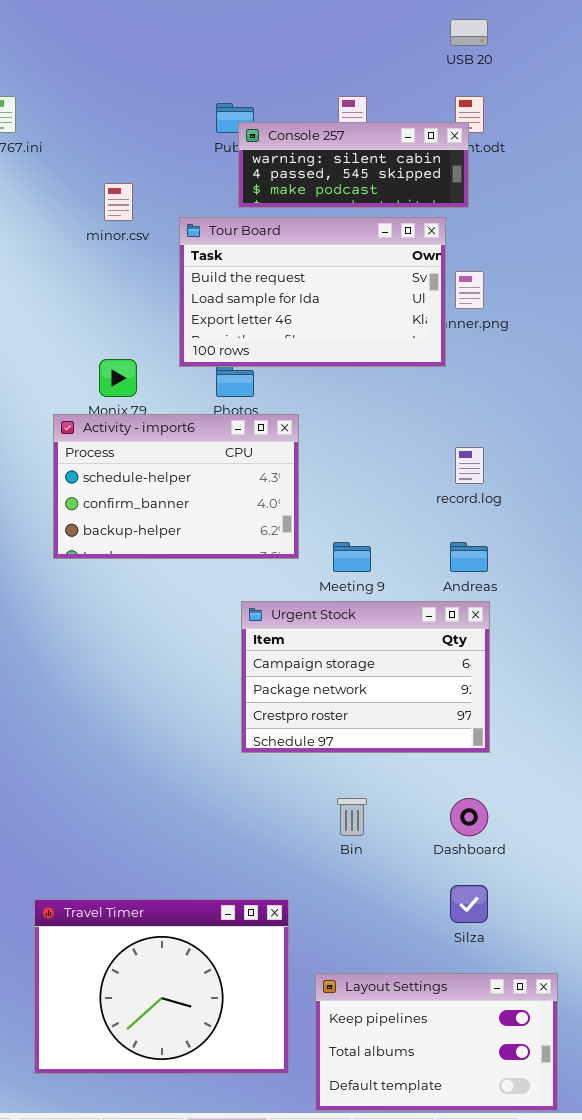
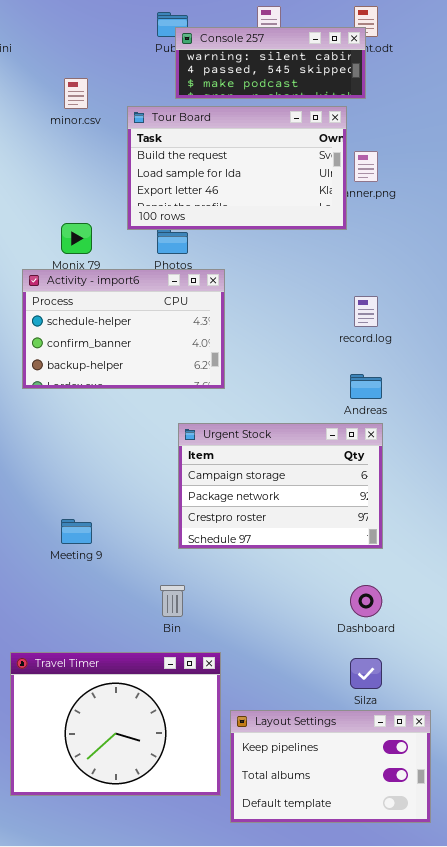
Meeting 9: [333,542,371,572] -> [61,519,92,544], moved
Bin: [337,798,367,836] -> [160,585,185,617], moved
Travel Timer: [34,899,289,1074] -> [10,652,221,796], moved
Layout Settings: [315,973,558,1111] -> [230,710,431,823], moved

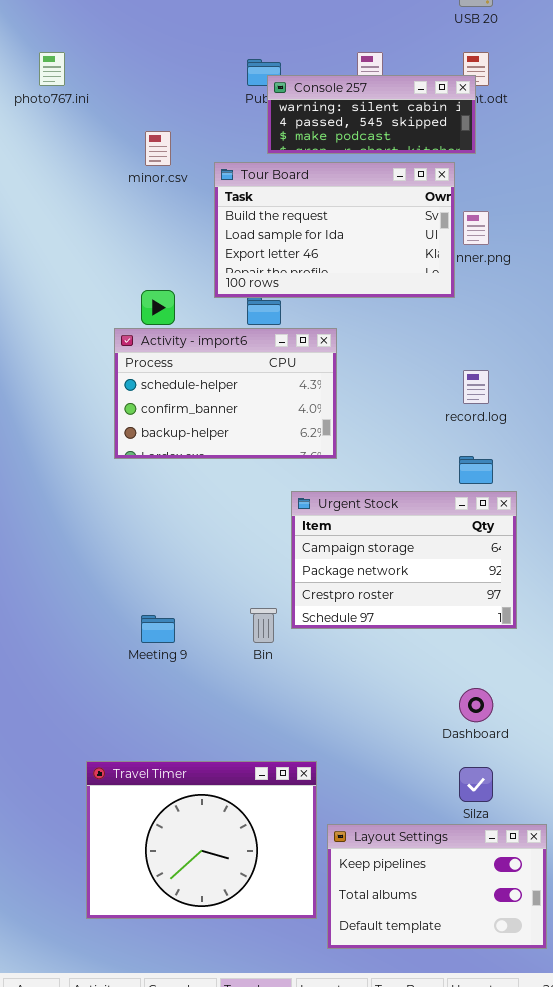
Activity - import6: [22,269,225,389] -> [114,328,337,459], moved
Urgent Stock: [178,423,383,549] -> [291,491,517,629], moved
Bin: [160,585,185,617] -> [250,608,277,643], moved

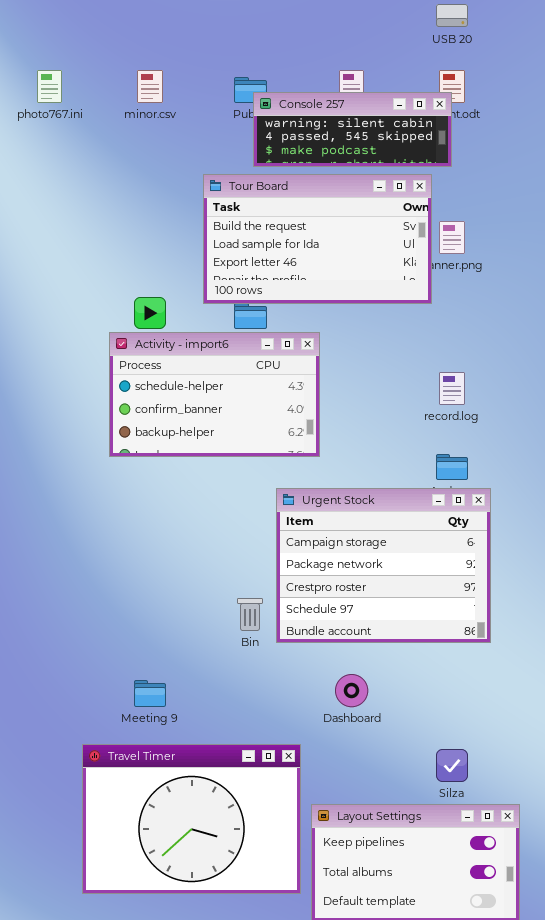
minor.csv: [145,131,171,166] -> [137,70,163,103], moved
Urgent Stock: [291,491,517,629] -> [276,488,491,643], resized
Meeting 9: [141,615,175,643] -> [134,680,166,707], moved
Dashboard: [459,688,493,722] -> [335,674,368,707], moved

